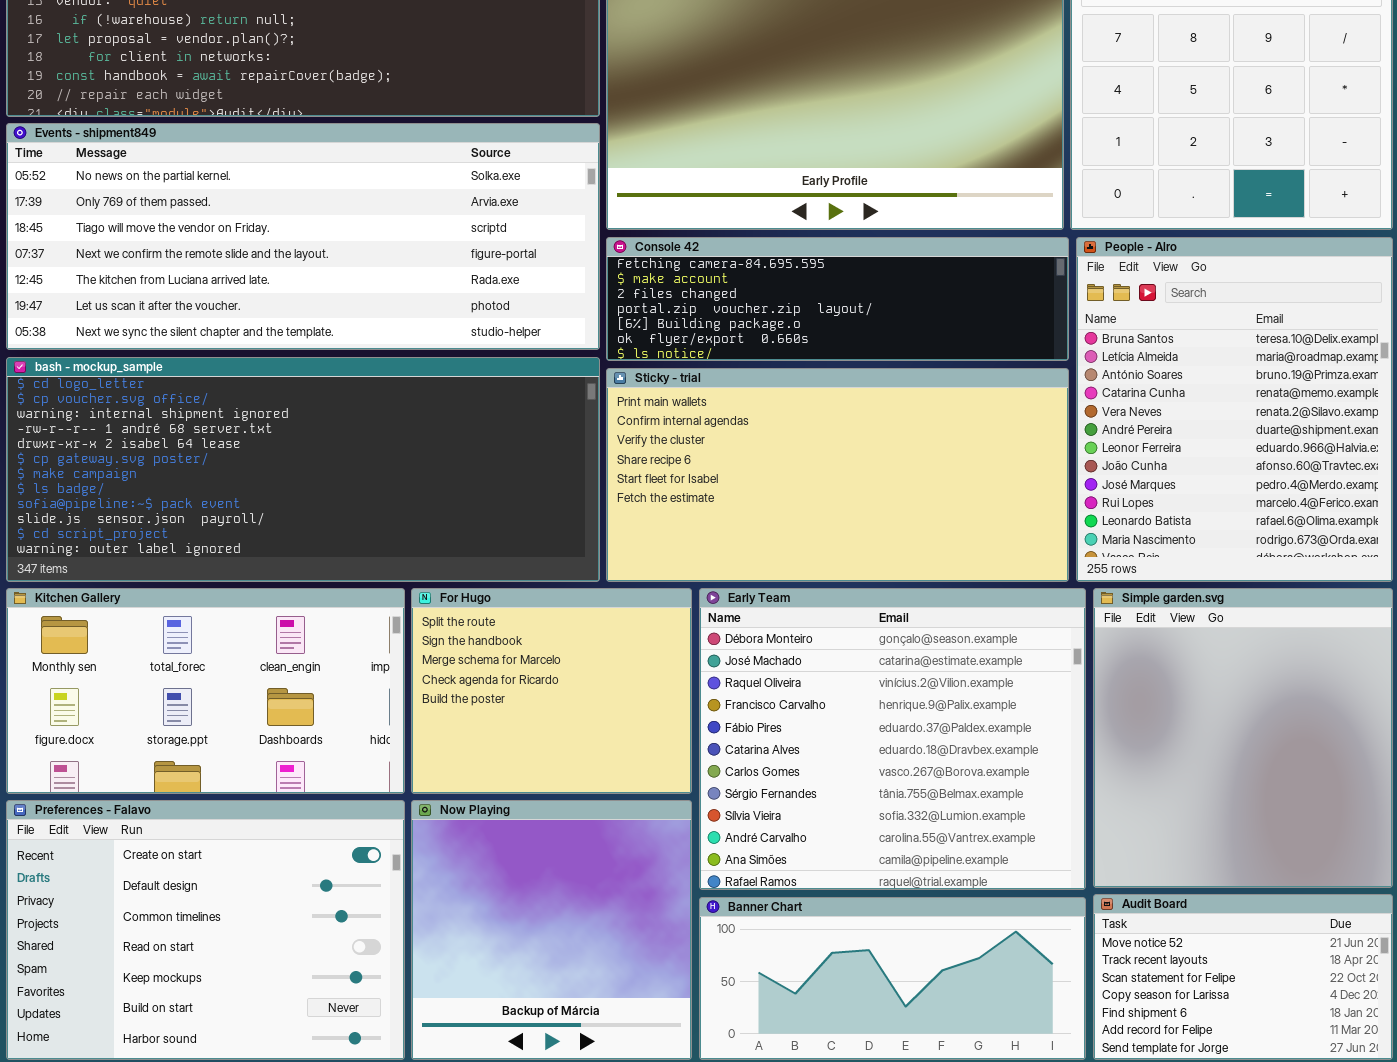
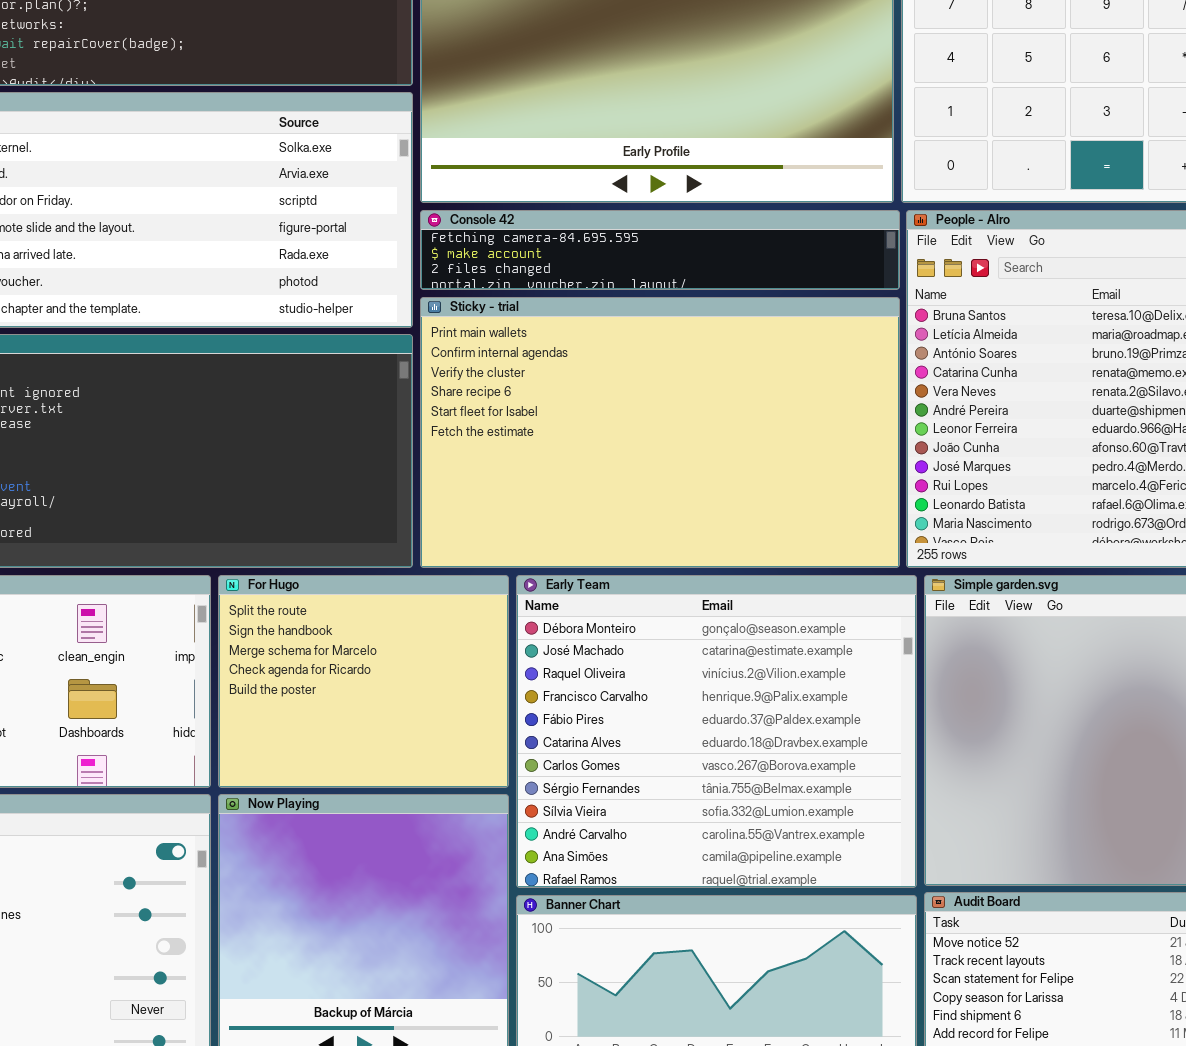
Console 42: [606,237,1069,361] -> [420,210,900,290], resized
Sticky - trial: [606,368,1069,582] -> [420,297,900,568], resized

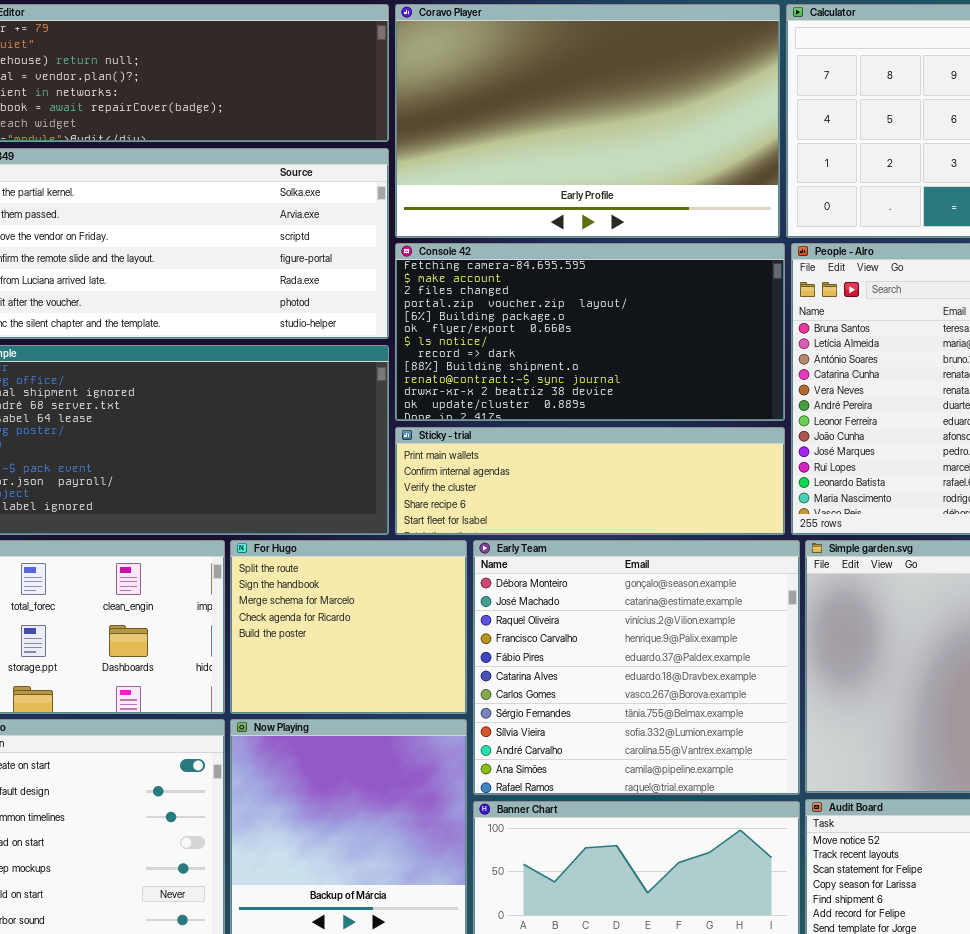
Console 42: [420,210,900,290] -> [395,243,785,421], resized
Sticky - trial: [420,297,900,568] -> [395,427,785,535], resized

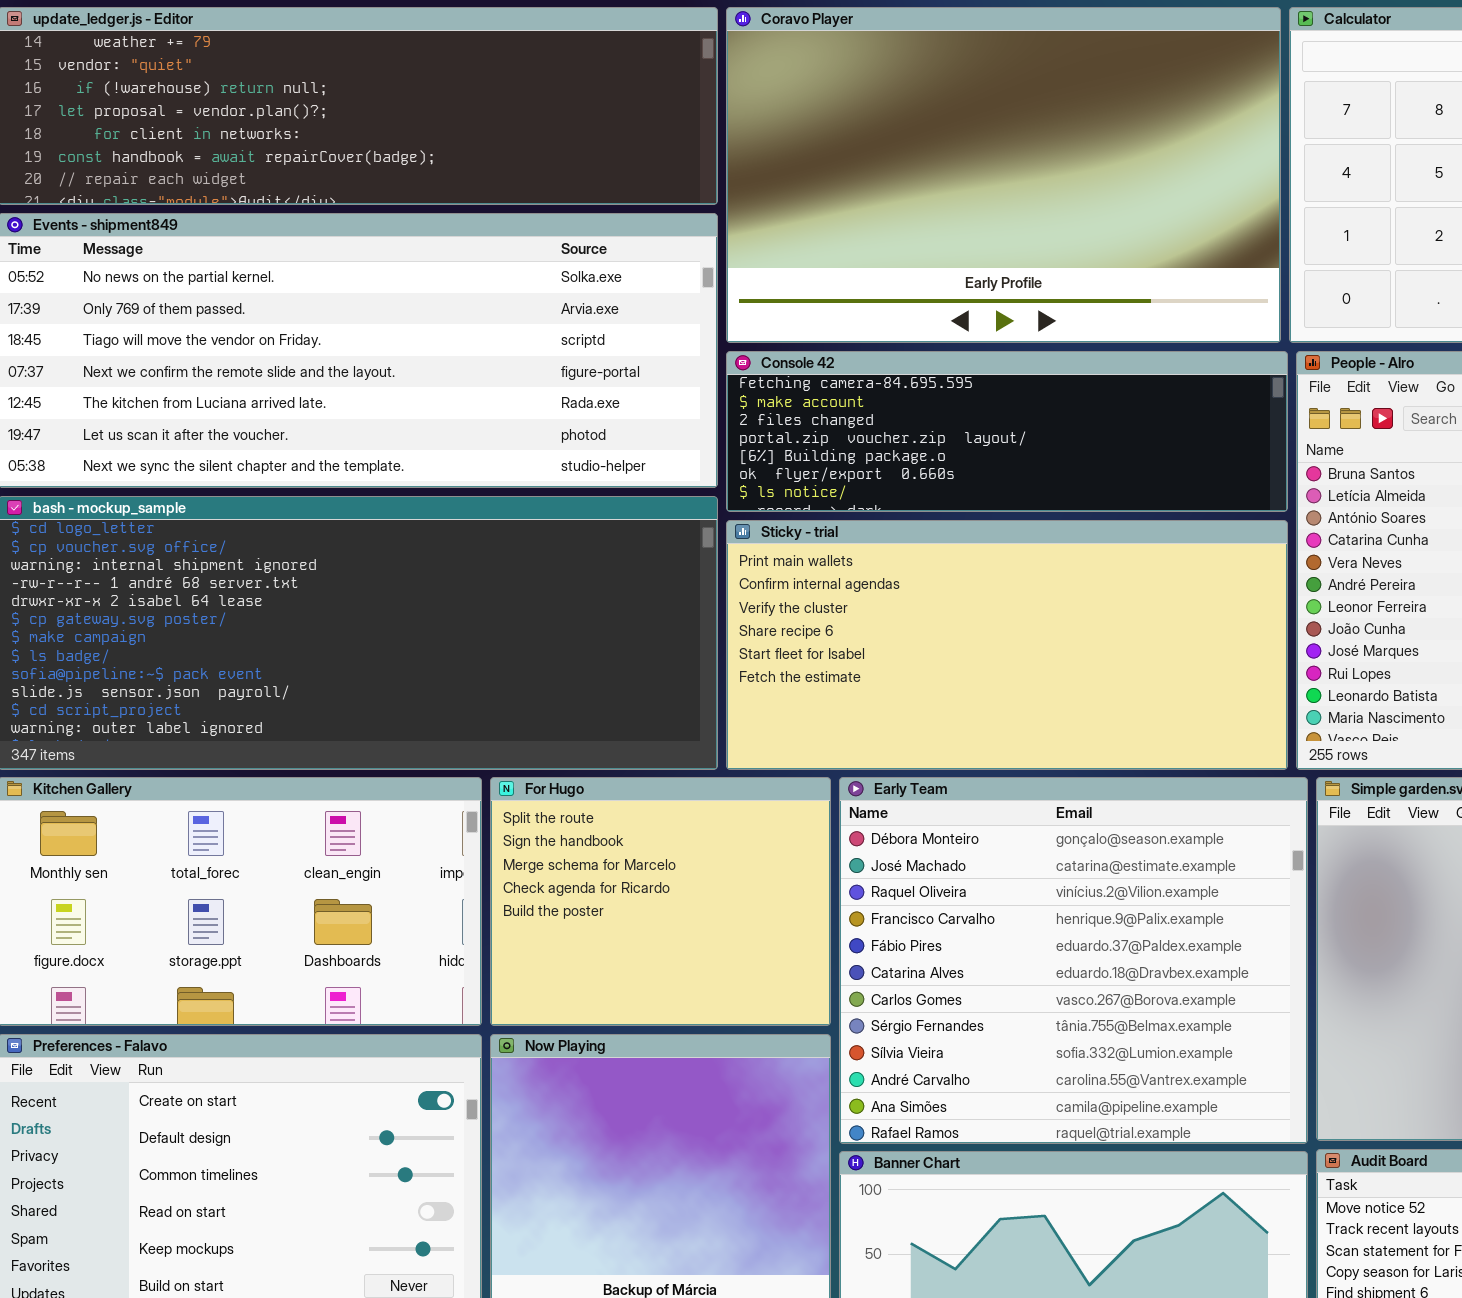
Console 42: [395,243,785,421] -> [726,351,1288,512], resized
Sticky - trial: [395,427,785,535] -> [726,520,1288,770], resized

